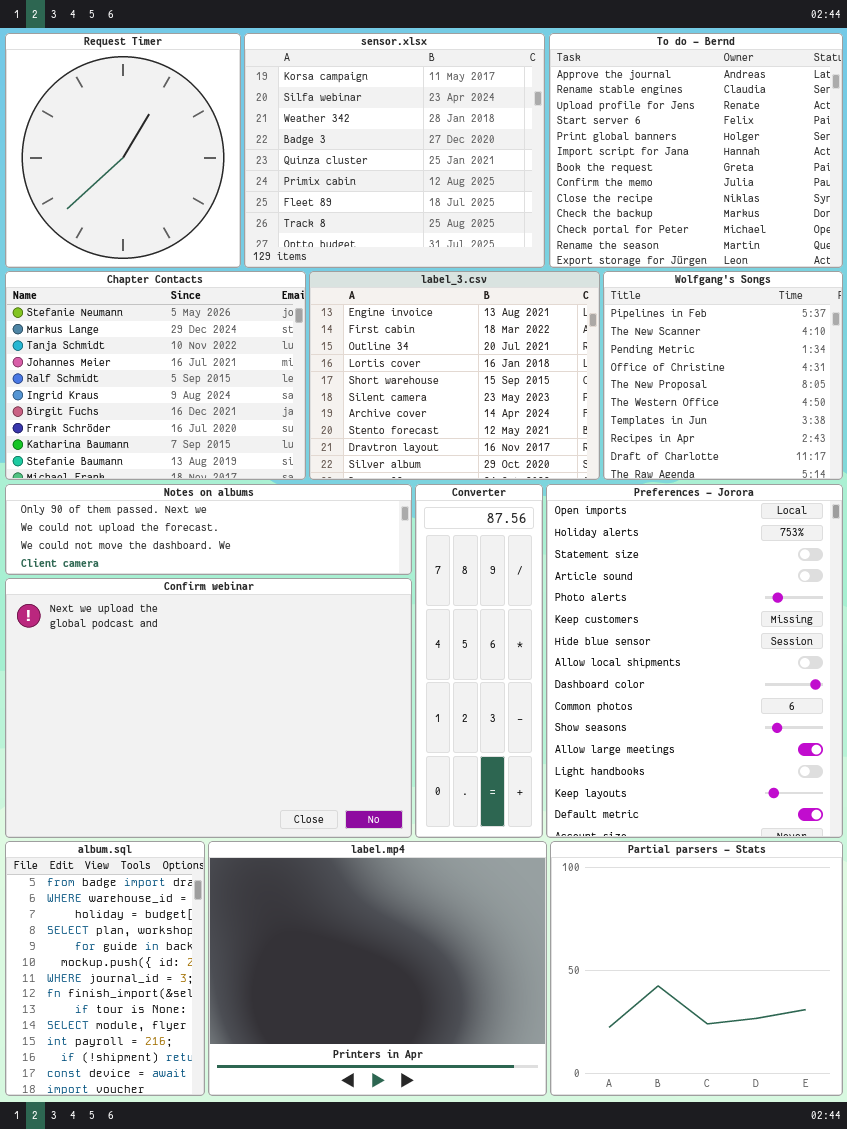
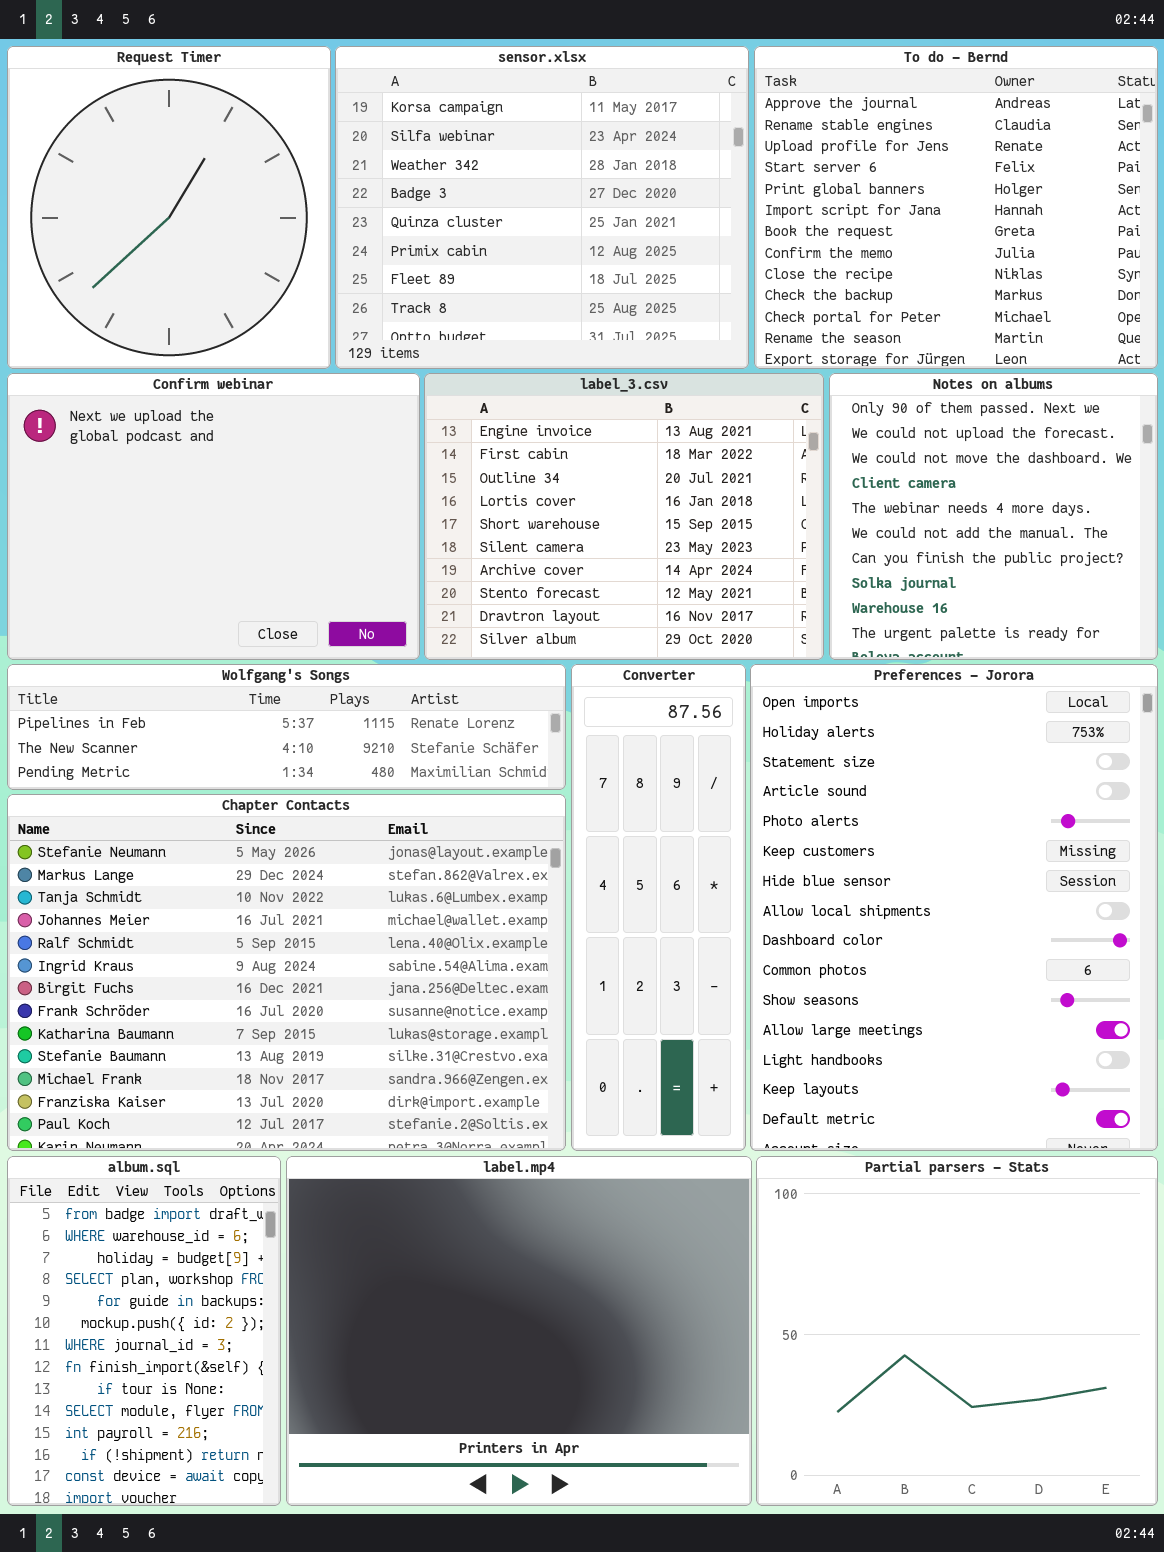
Chapter Contacts: [5,271,306,480] -> [7,794,566,1151], moved, resized
Wolfgang's Songs: [603,271,843,480] -> [7,664,566,790], moved, resized
Notes on albums: [5,484,412,575] -> [829,373,1158,660], moved, resized
Confirm webinar: [5,578,412,838] -> [7,373,420,660], moved, resized

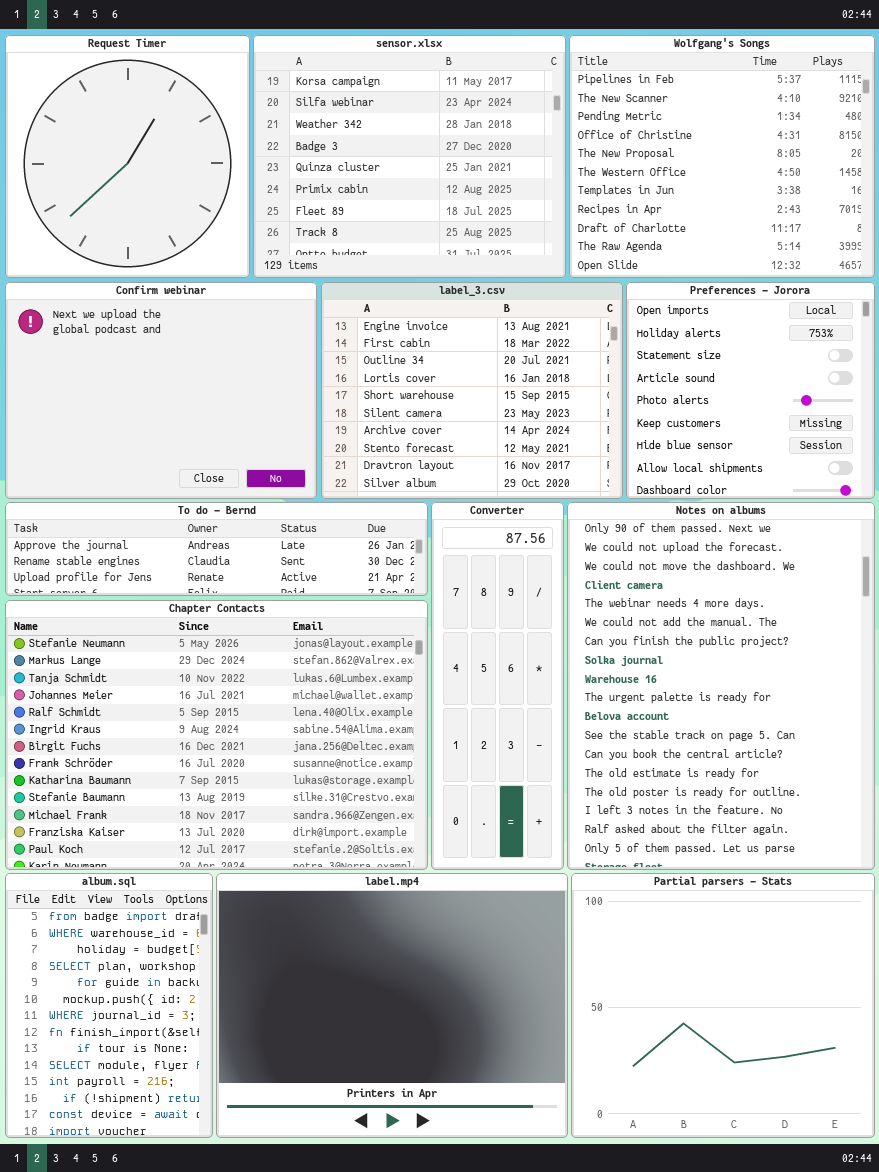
To do - Bernd: [754,46,1158,369] -> [5,502,428,596], moved, resized
Notes on albums: [829,373,1158,660] -> [567,502,875,870], moved, resized
Wolfgang's Songs: [7,664,566,790] -> [569,35,875,278], moved, resized
Preferences - Jorora: [750,664,1158,1151] -> [626,282,875,499], moved, resized

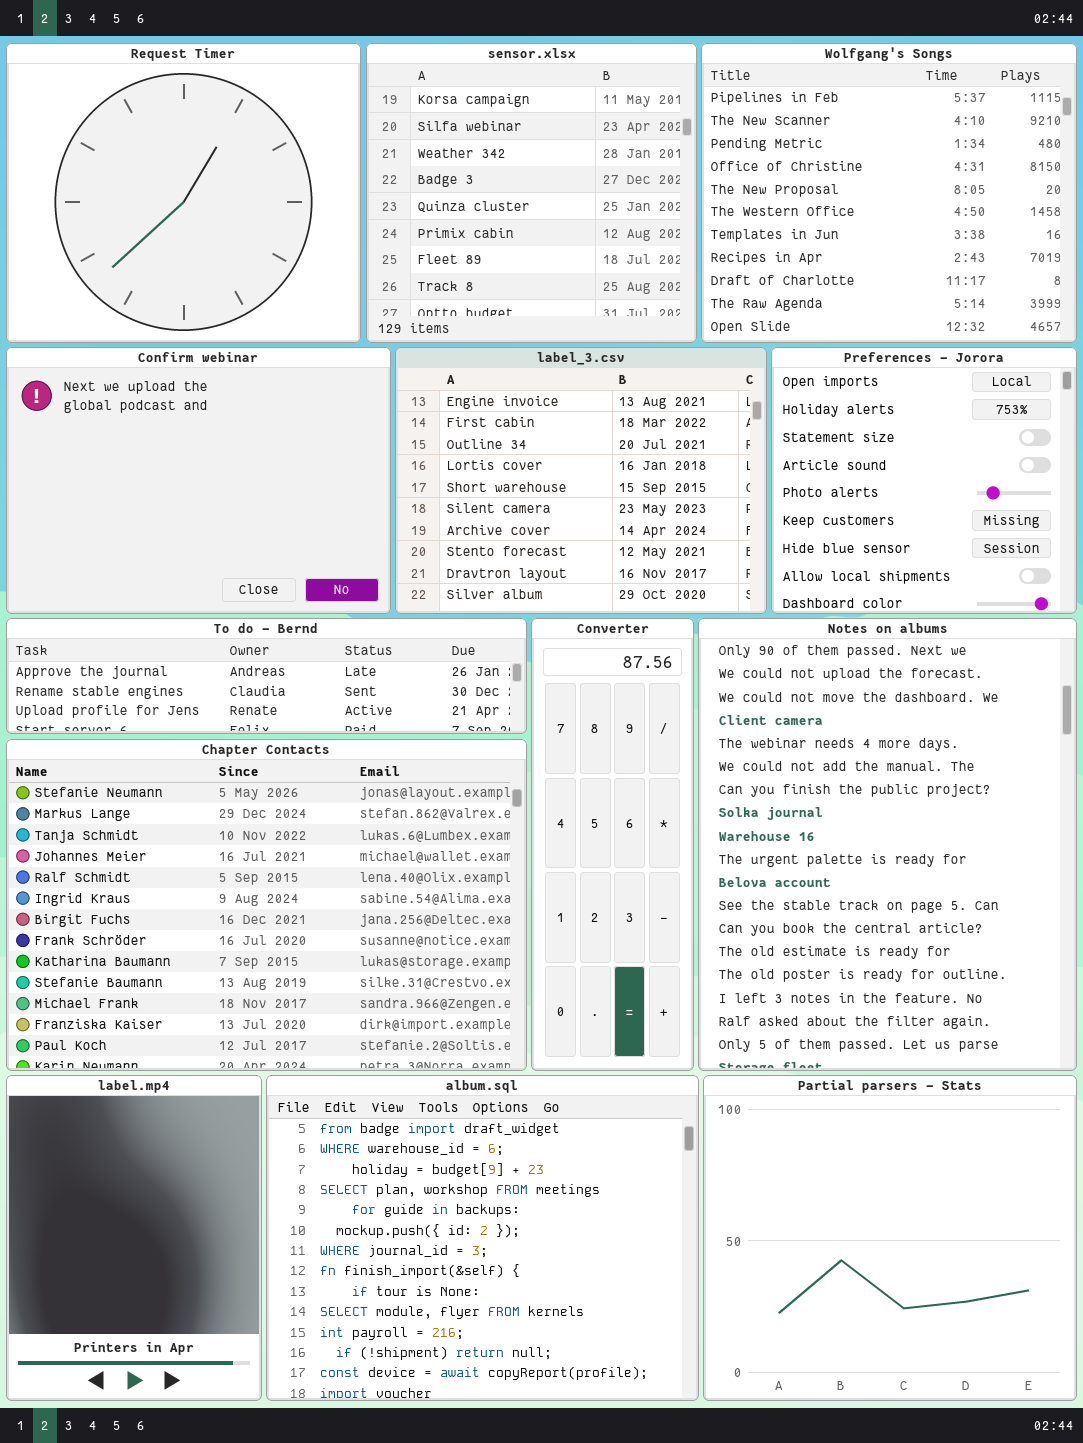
Request Timer: [5,35,250,278] -> [6,43,361,343], resized
sensor.xlsx: [253,35,566,278] -> [366,43,697,343], resized
album.sql: [5,873,213,1138] -> [266,1075,699,1401], moved, resized
label.mp4: [216,873,568,1138] -> [6,1075,262,1401], moved, resized

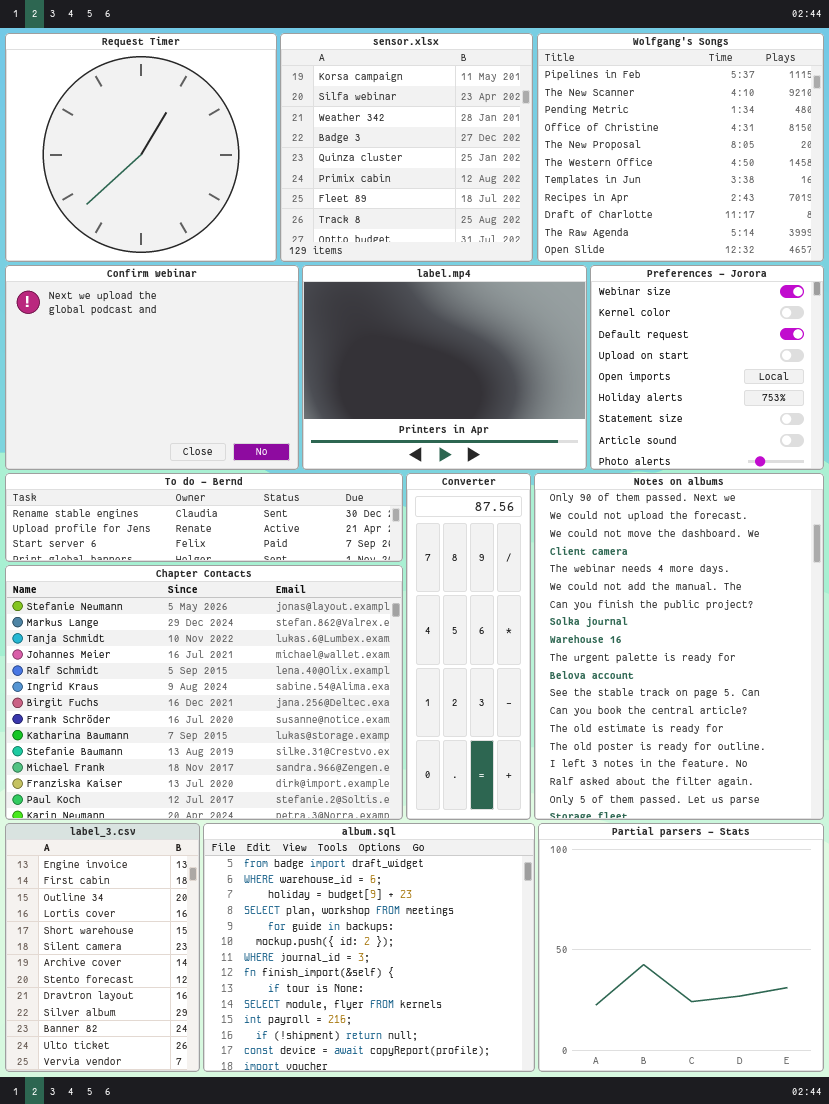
label_3.csv: [395,347,767,614] -> [5,823,200,1072], moved, resized
Preferences - Jorora: [771,347,1077,614] -> [590,265,824,470], scrolled up 4 rows
To do - Bernd: [6,618,527,734] -> [5,473,403,562], scrolled down 1 row
label.mp4: [6,1075,262,1401] -> [302,265,587,470], moved, resized

